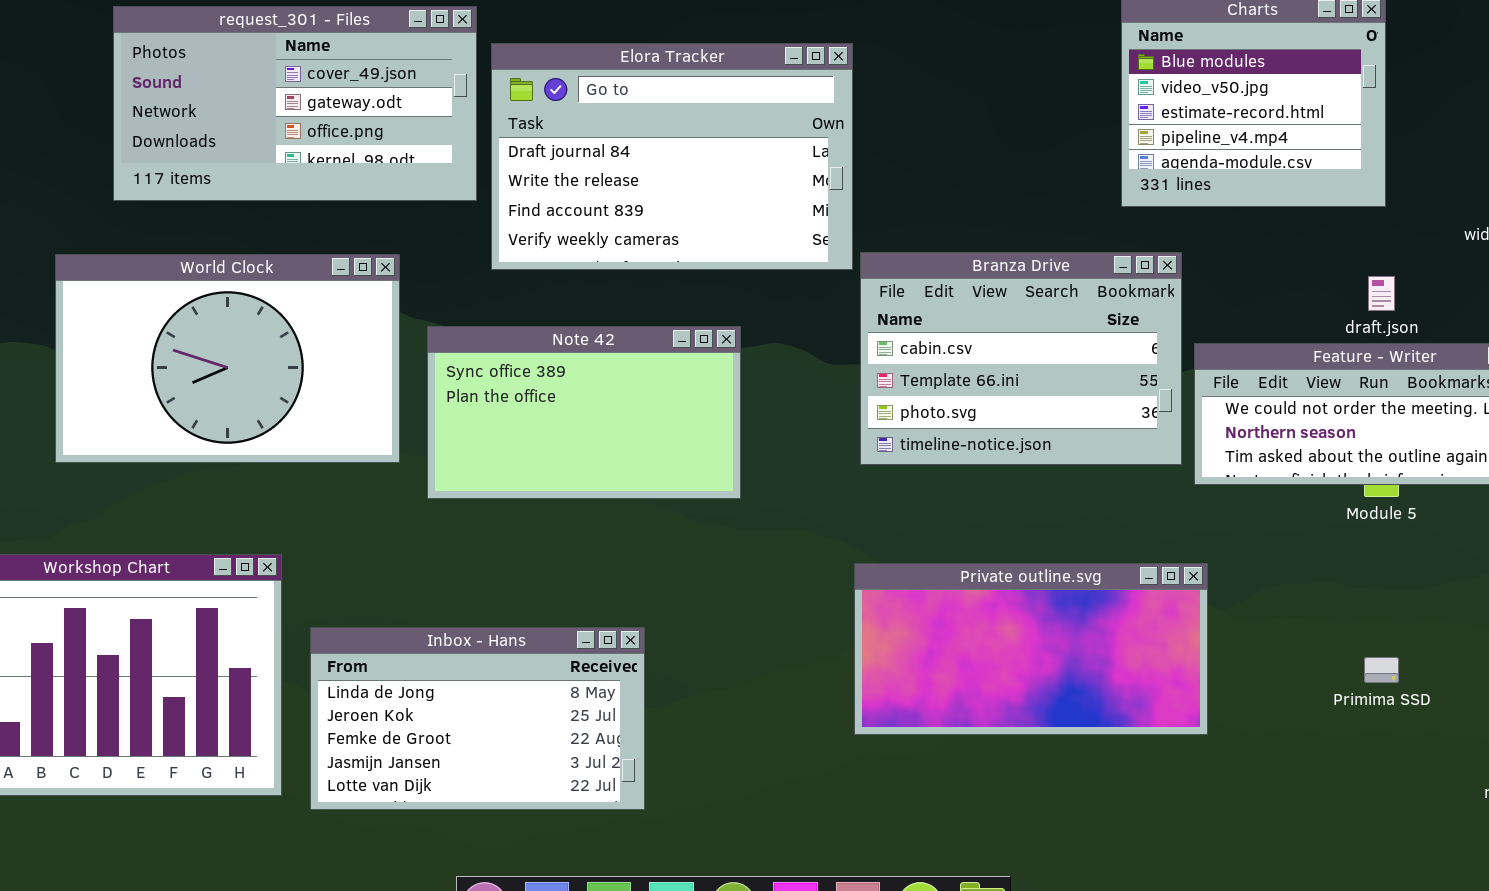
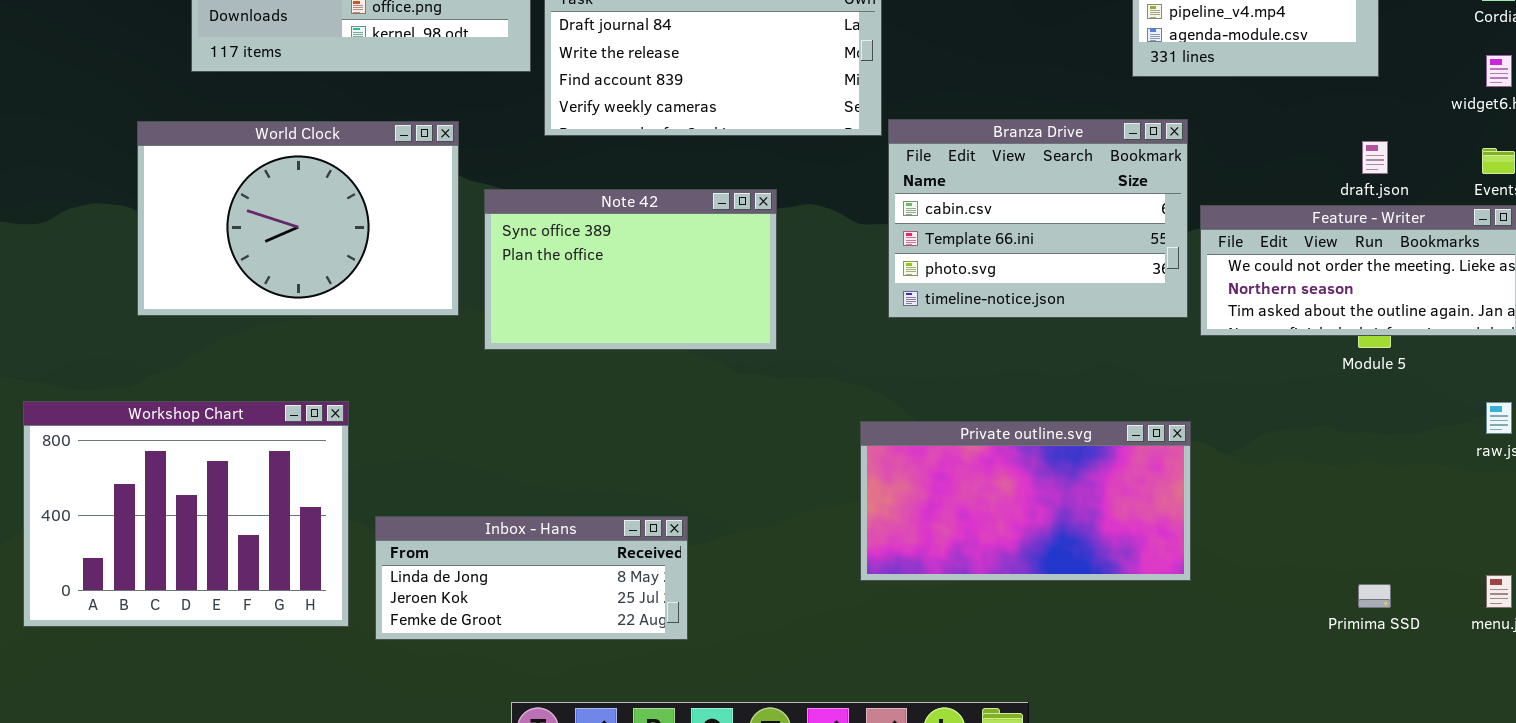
Private outline.svg: [854,563,1208,735] -> [860,421,1191,581], moved
Inbox - Hans: [310,627,645,810] -> [375,516,688,640], resized
Primima SSD: [1364,657,1399,683] -> [1358,584,1391,608], moved

